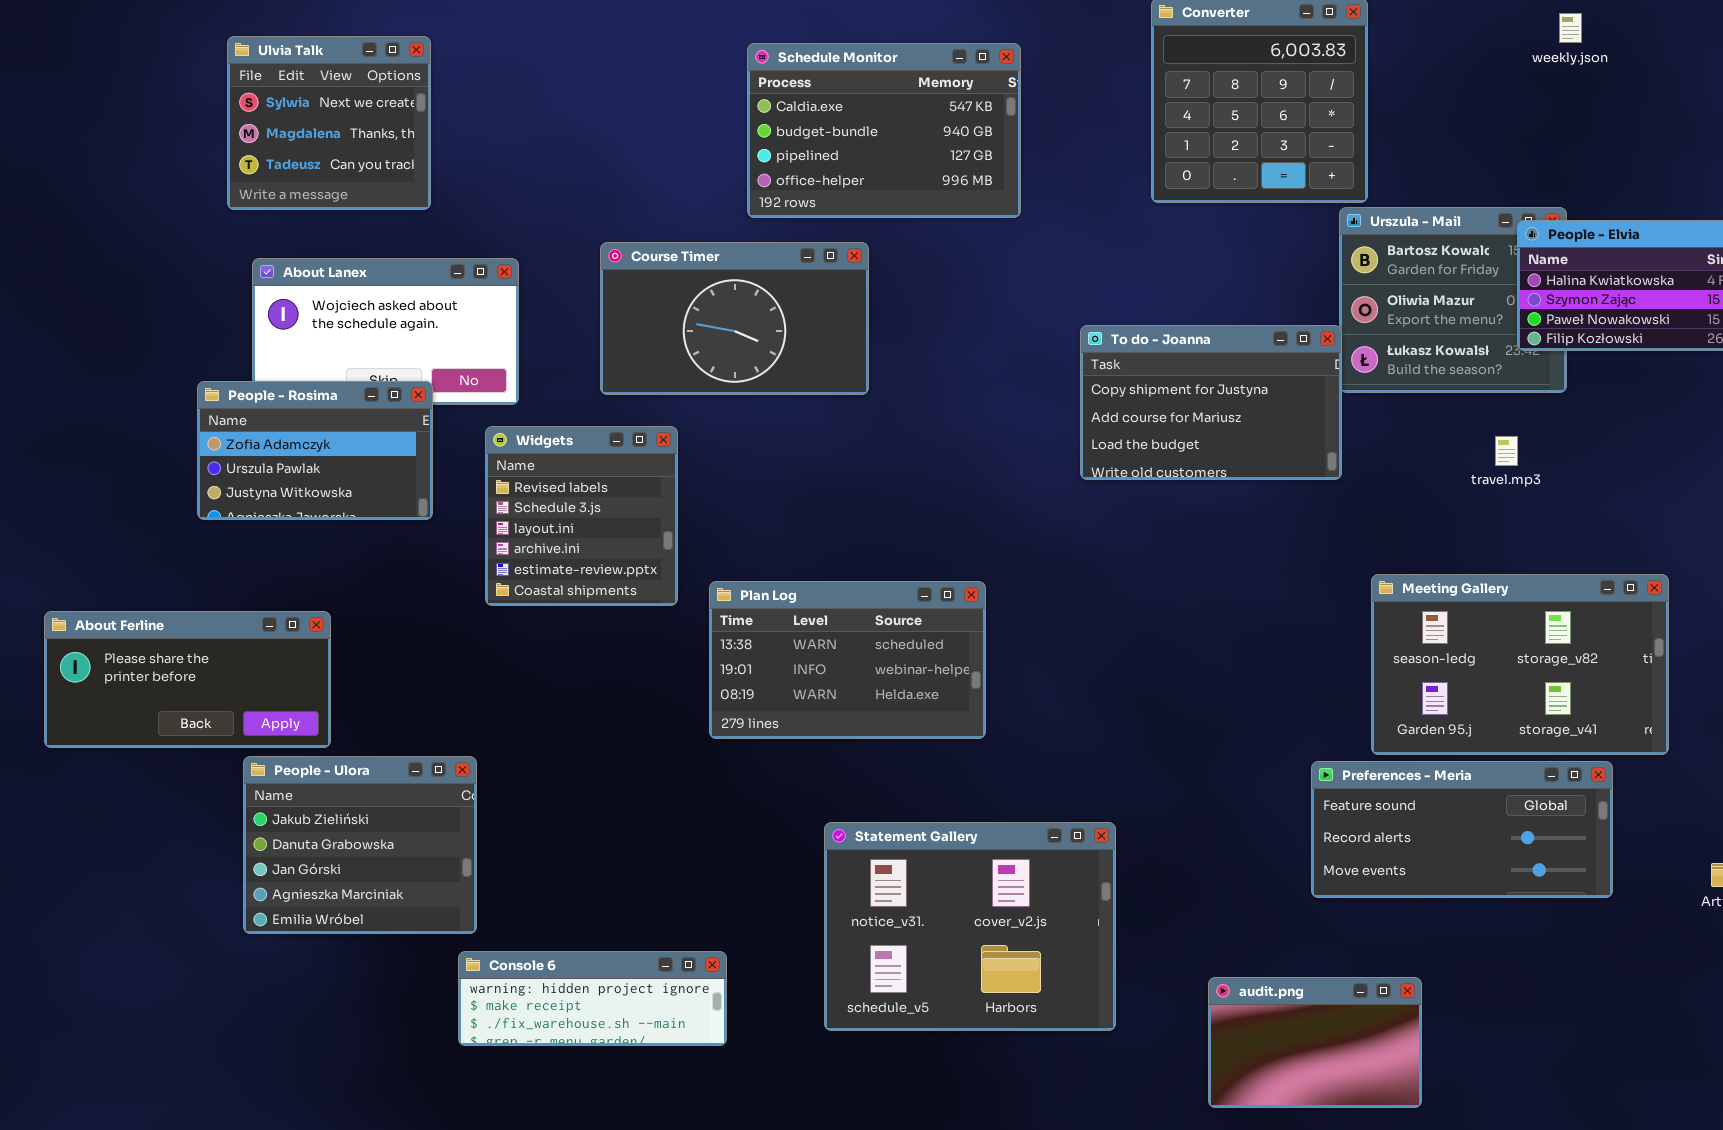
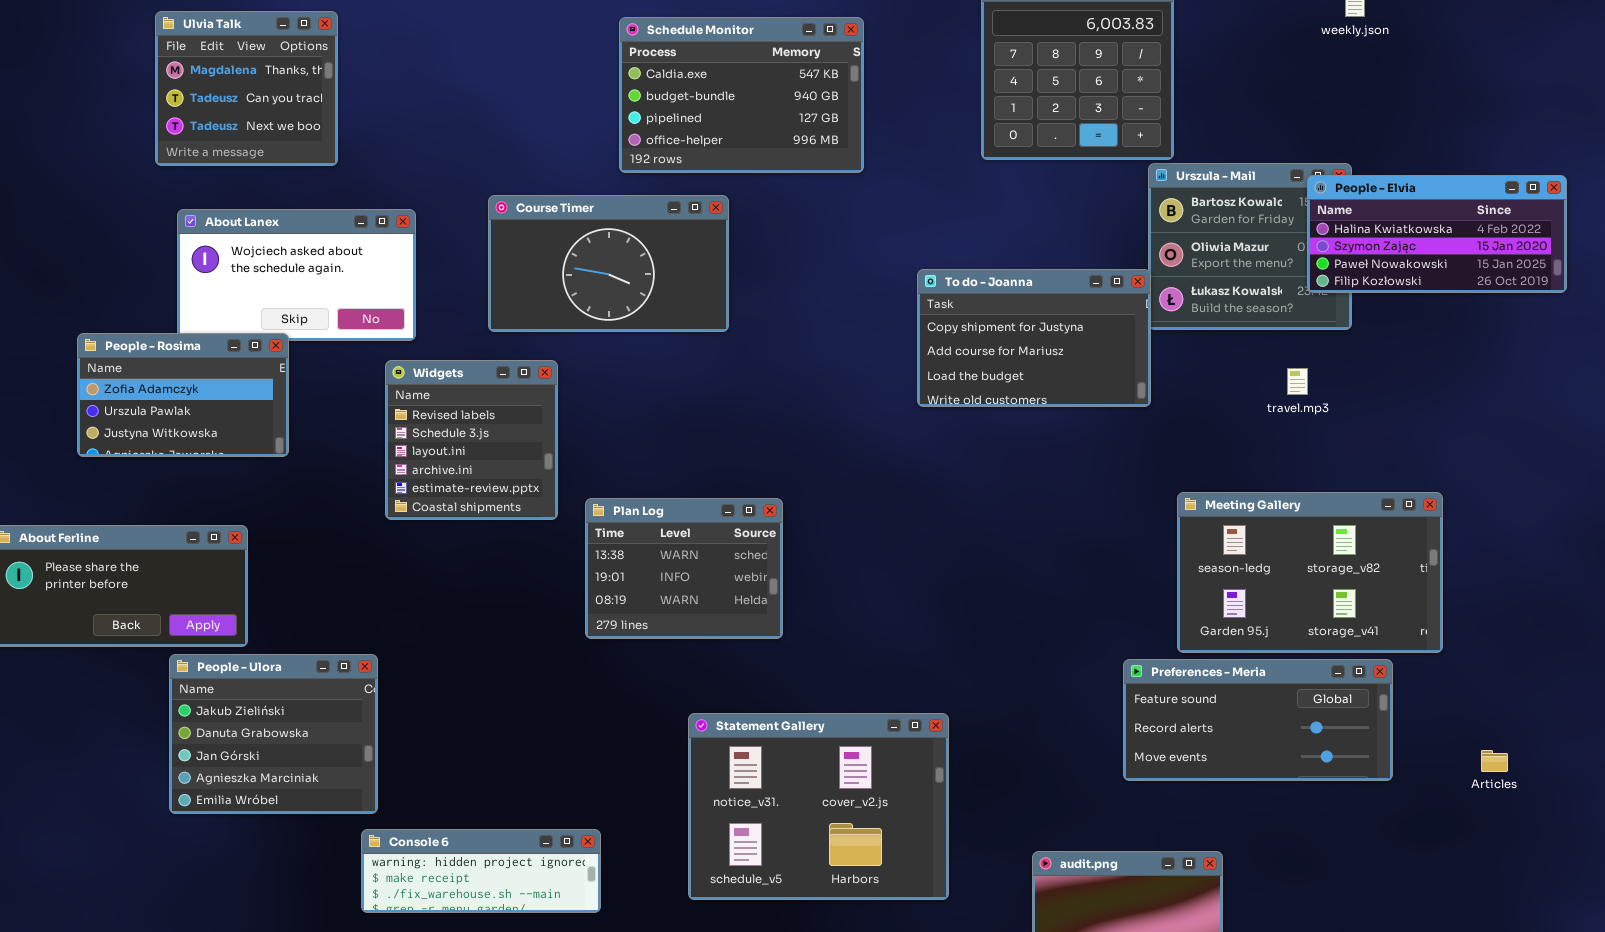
Ulvia Talk: [227,36,431,210] -> [155,11,338,166], scrolled down 1 row
People - Rosima: [197,381,433,520] -> [77,333,289,457], moved
Plan Log: [709,581,986,739] -> [585,498,783,639], resized

